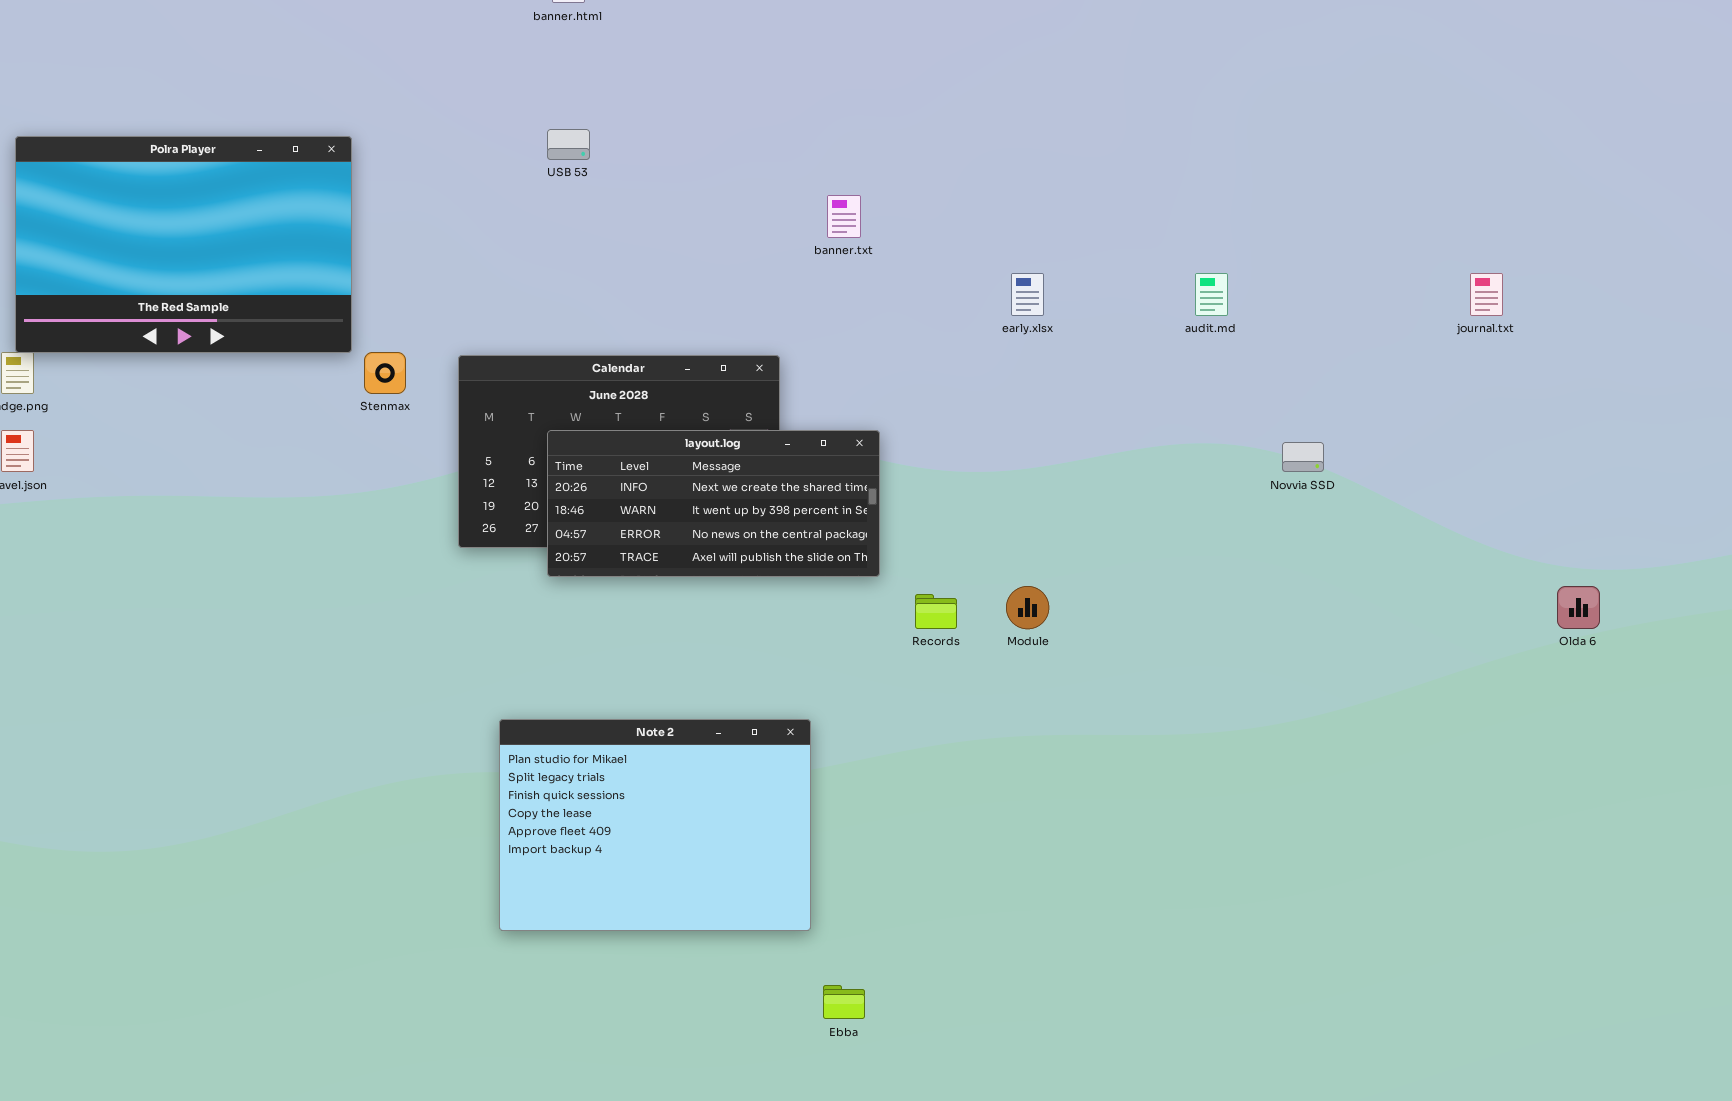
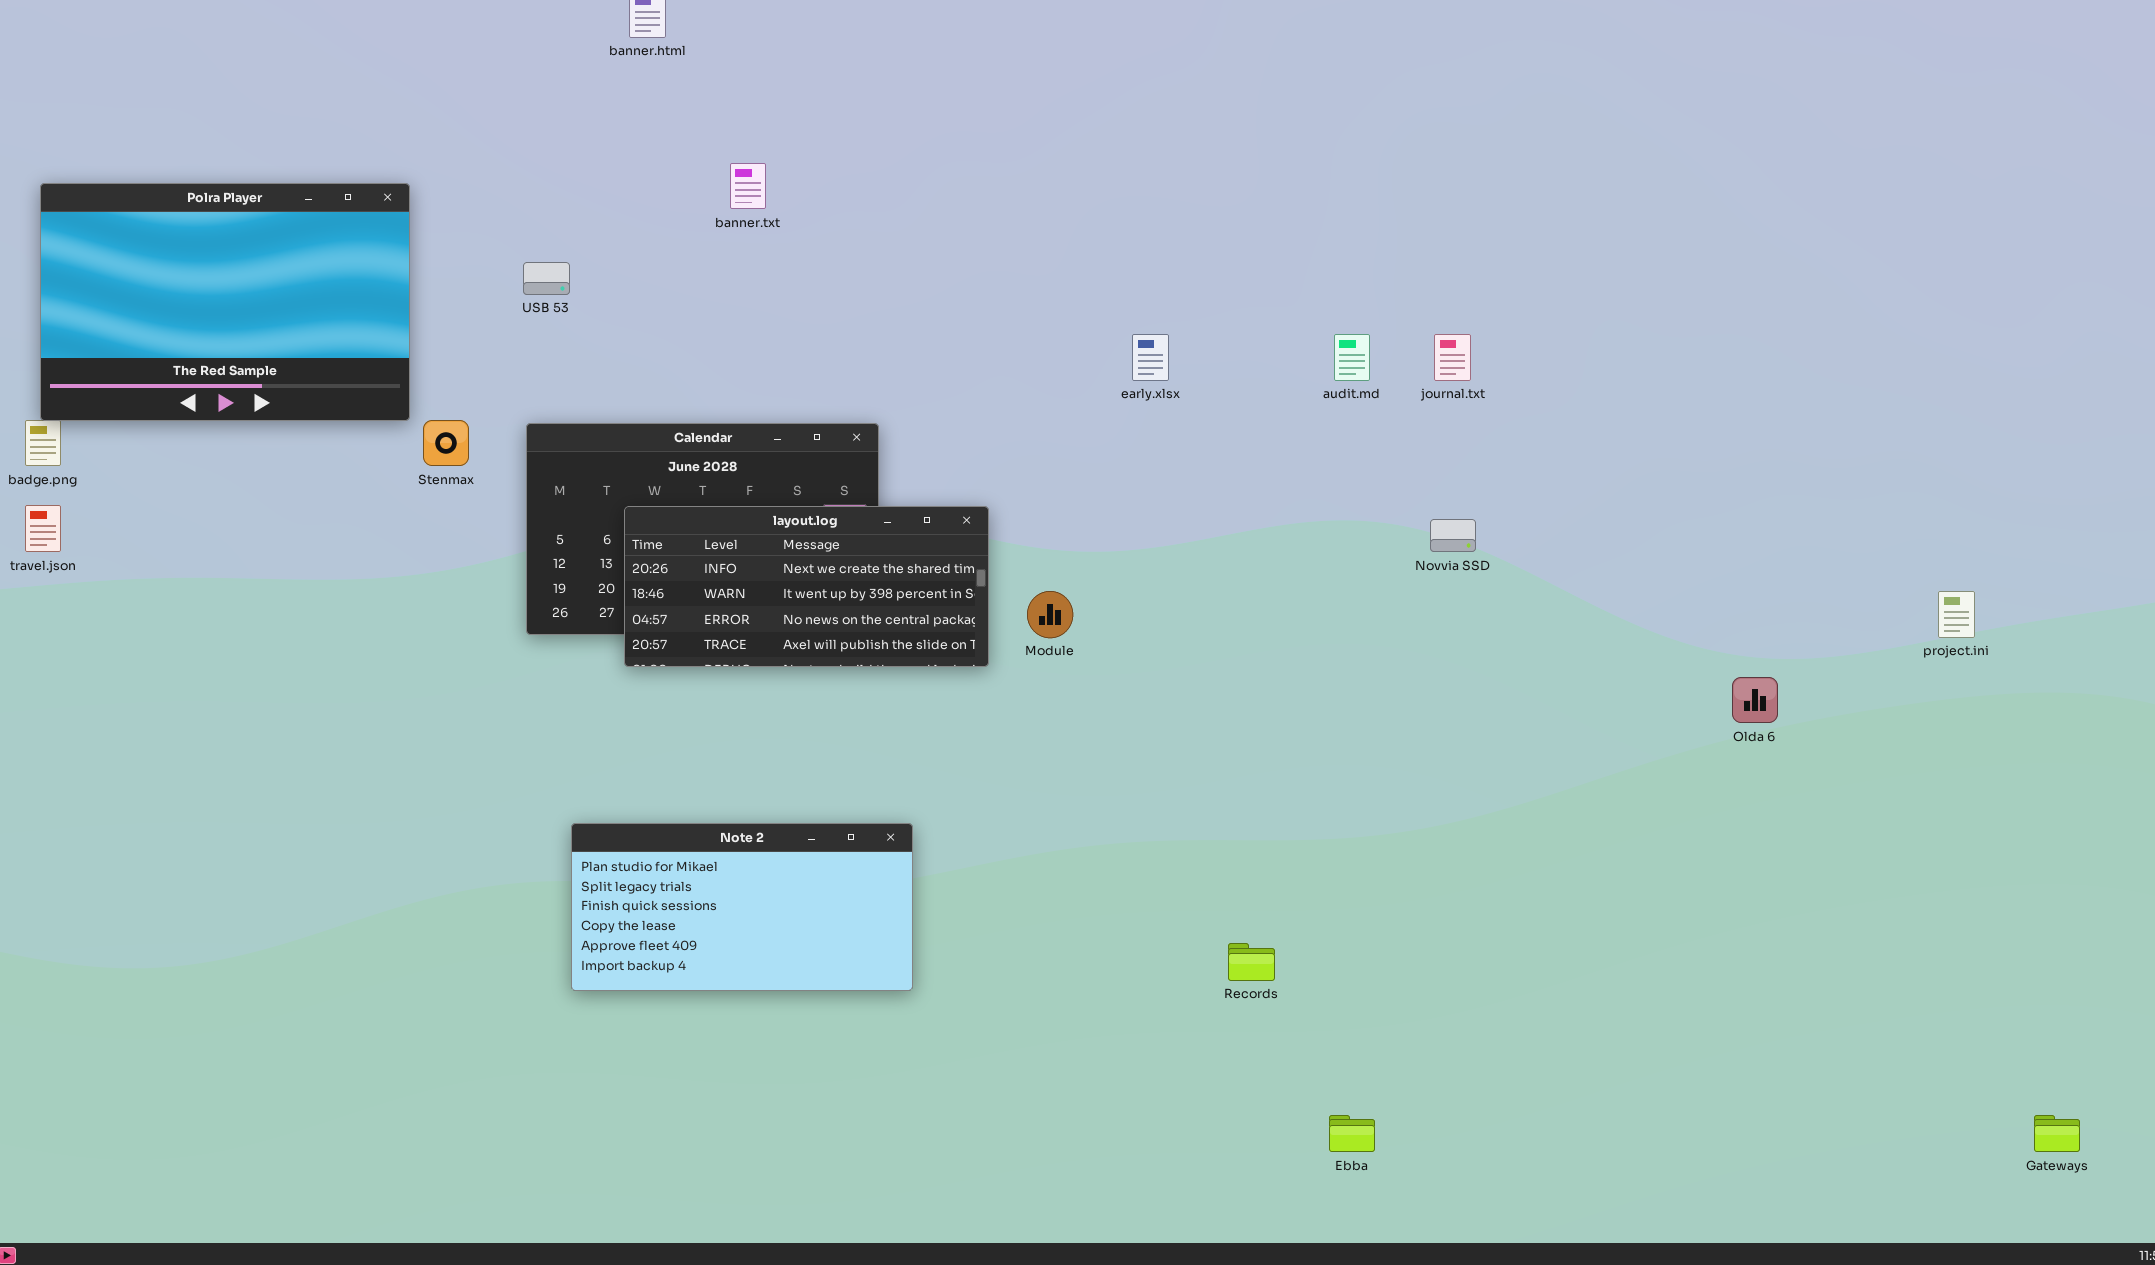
USB 53: [547,129,590,160] -> [523,262,570,295], moved
banner.txt: [827,195,861,238] -> [730,163,766,209], moved
journal.txt: [1470,273,1503,316] -> [1434,334,1471,381], moved
Module: [1006,586,1049,629] -> [1027,591,1073,638], moved
Records: [915,594,957,629] -> [1228,943,1275,981], moved
Note 2: [499,719,811,931] -> [571,823,913,991], resized
Ebba: [823,985,865,1019] -> [1329,1115,1375,1152], moved

